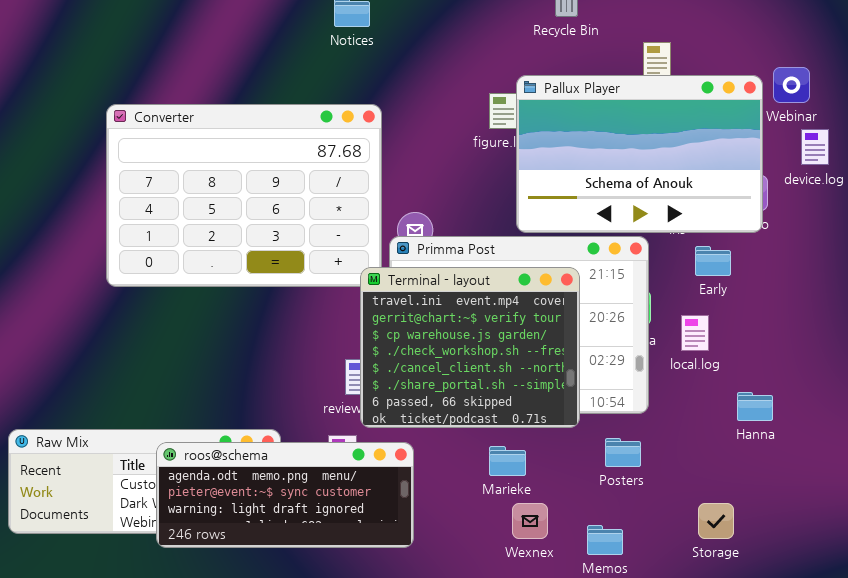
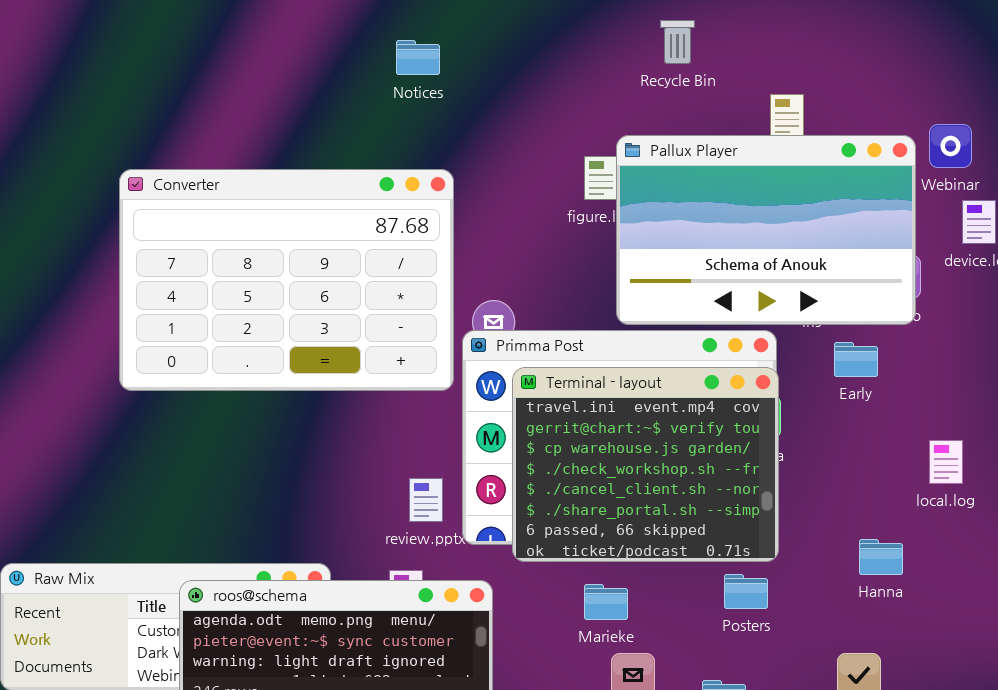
Terminal - layout: [360,267,580,428] -> [512,367,779,562], moved
local.log: [681,315,709,351] -> [929,440,963,484], moved
Hanna: [737,392,773,421] -> [859,539,903,575], moved

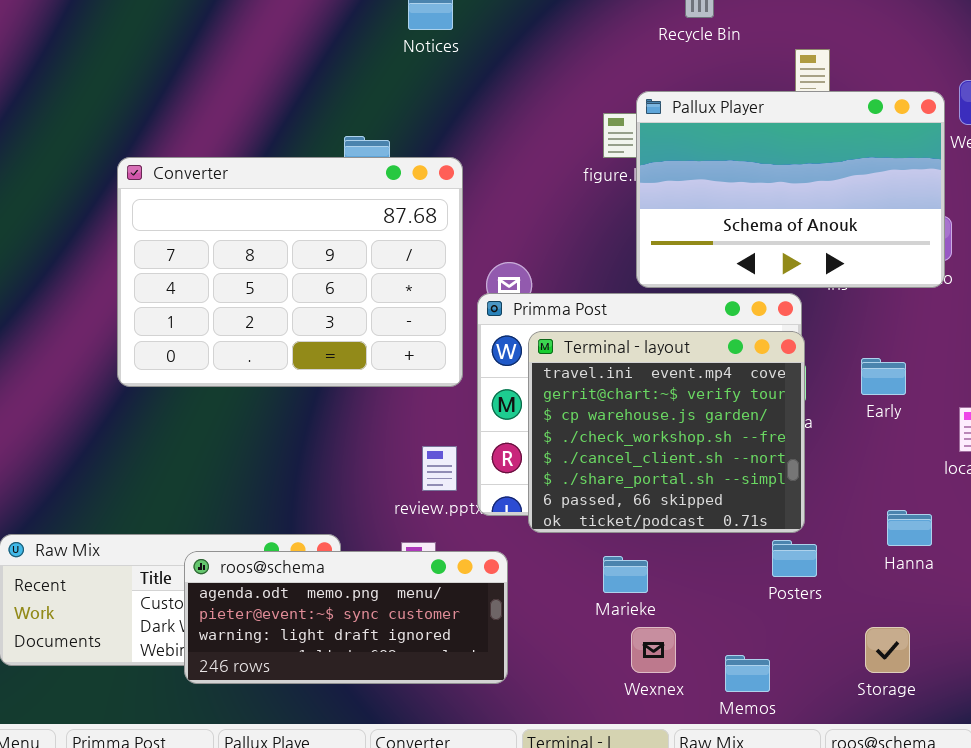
Converter: [119,169,454,391] -> [117,157,463,387], moved
Early: [834,342,878,377] -> [861,358,906,395], moved
Posters: [724,574,768,609] -> [772,540,817,577], moved

